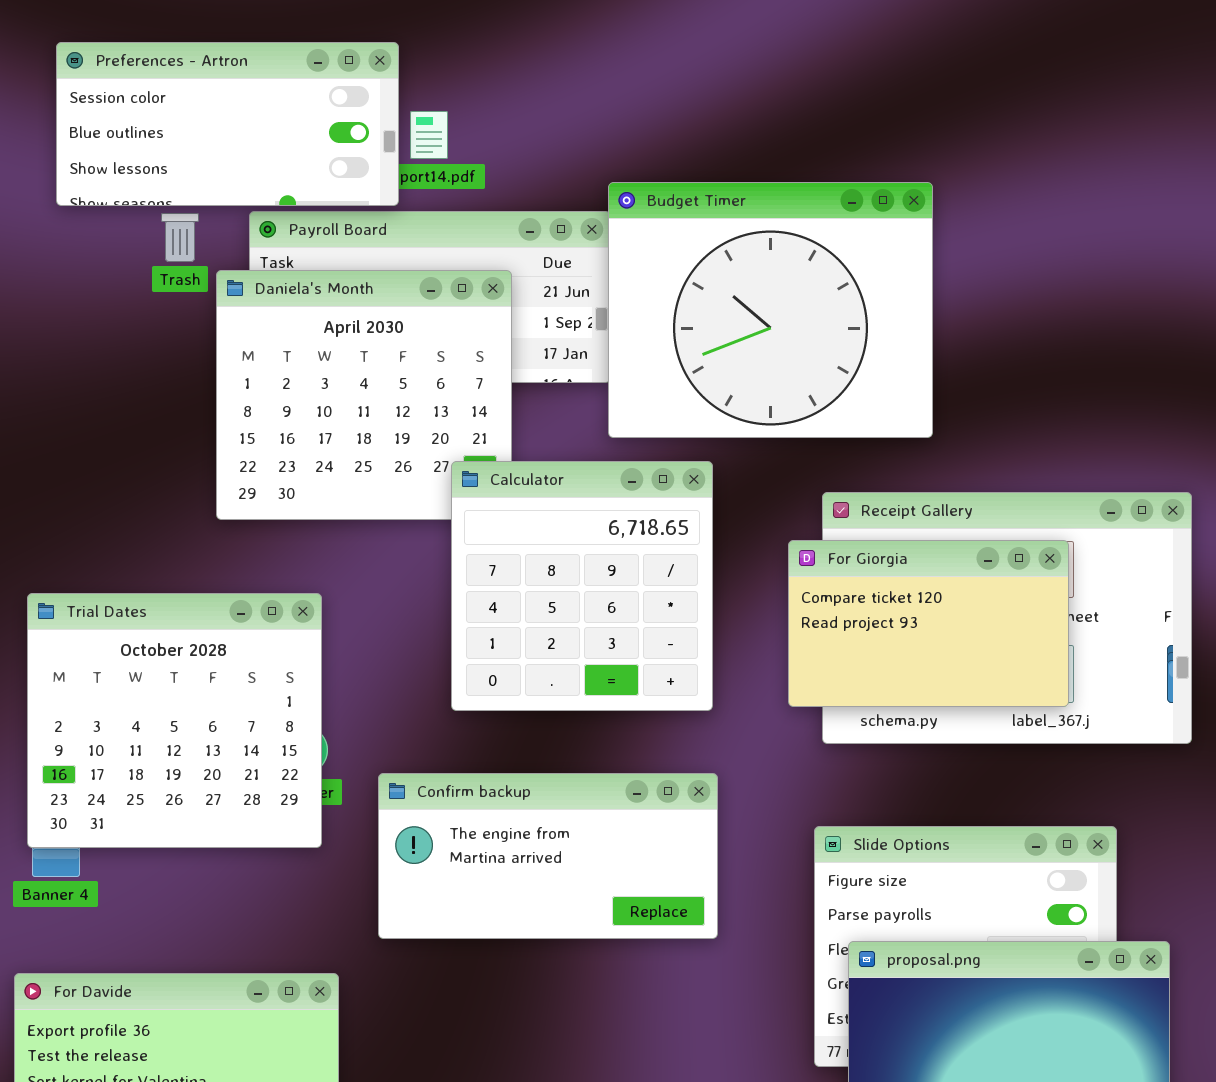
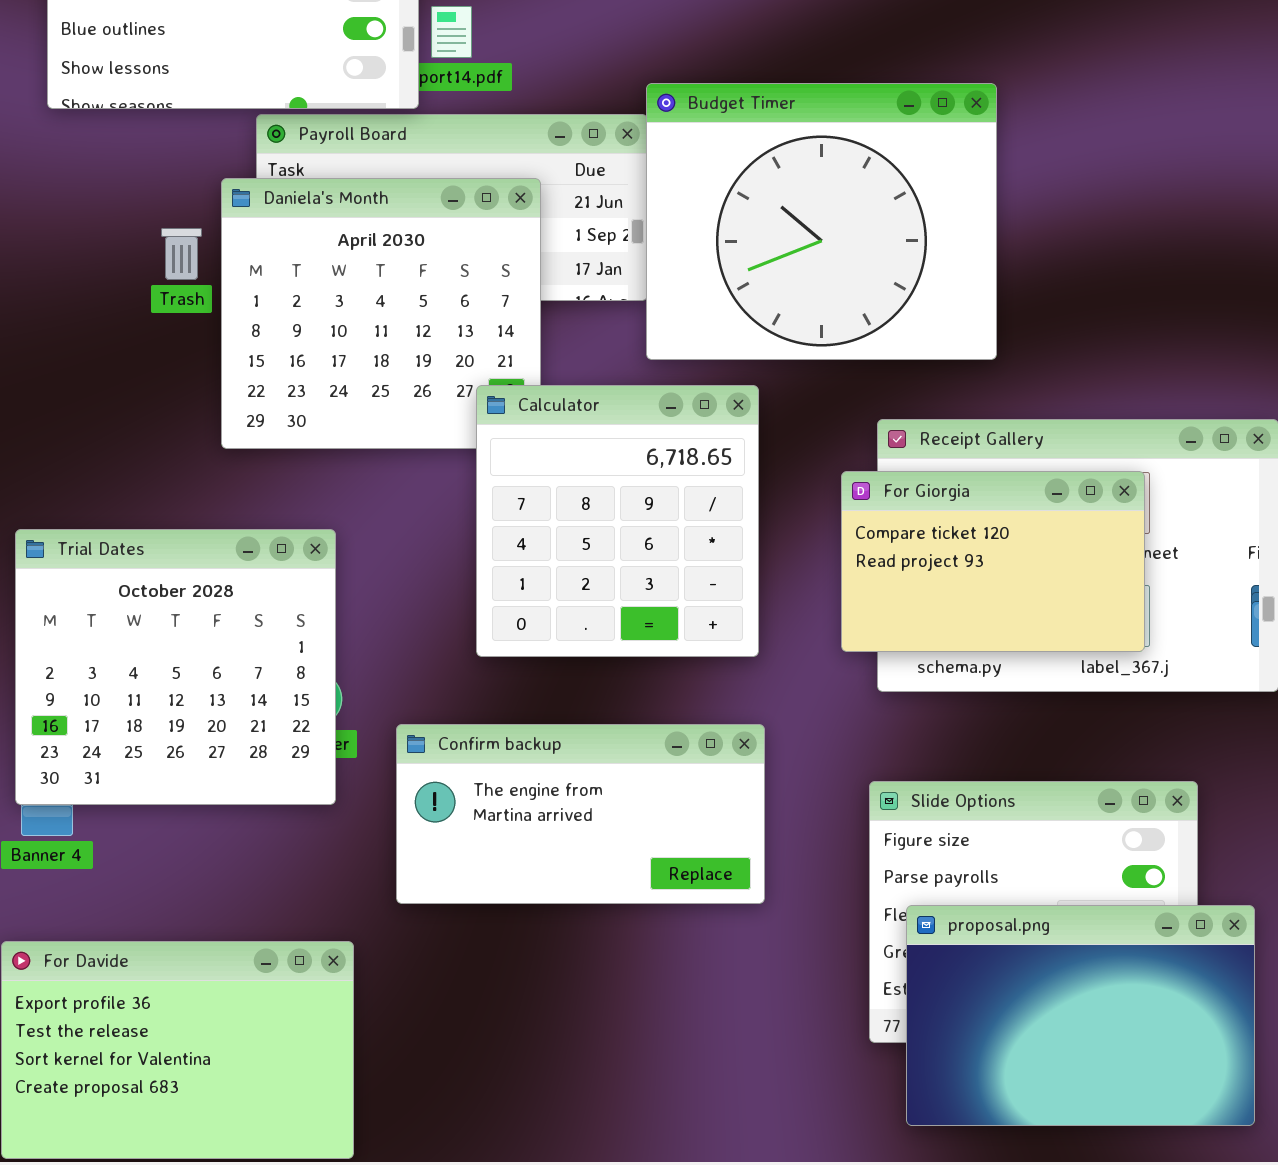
Trash: [161,213,199,262] -> [161,228,202,280], moved

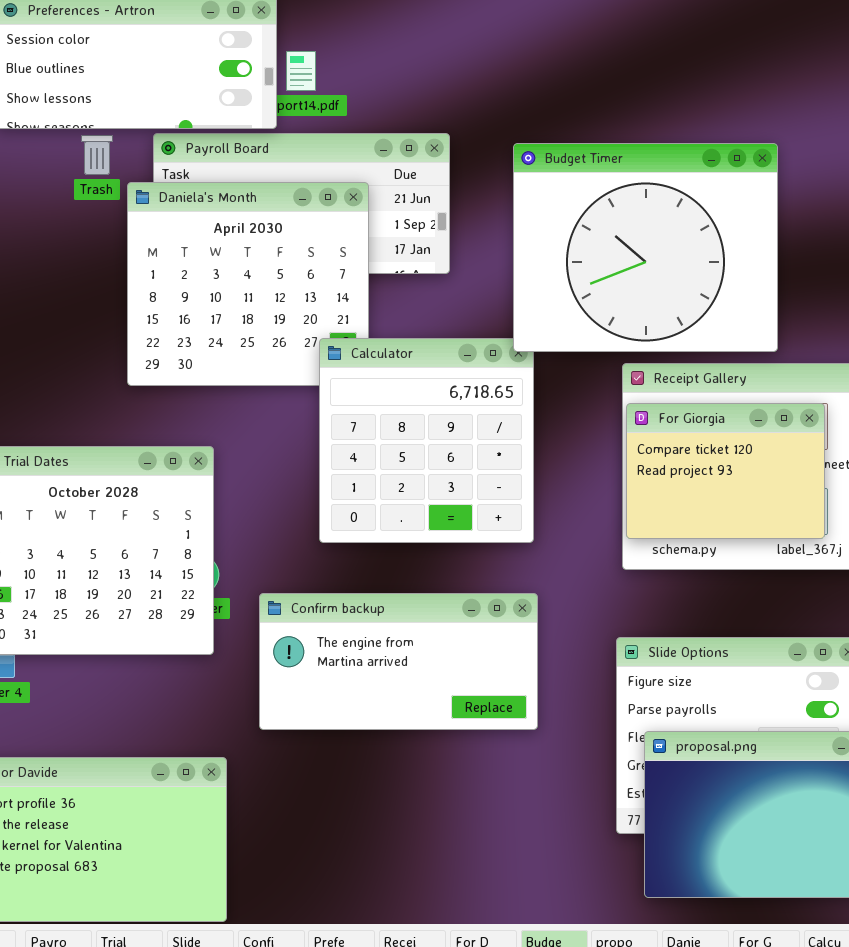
Budget Timer: [646,83,997,360] -> [513,143,778,352], moved
Trash: [161,228,202,280] -> [81,135,113,175], moved
For Giorgia: [841,471,1145,652] -> [626,403,825,539], resized

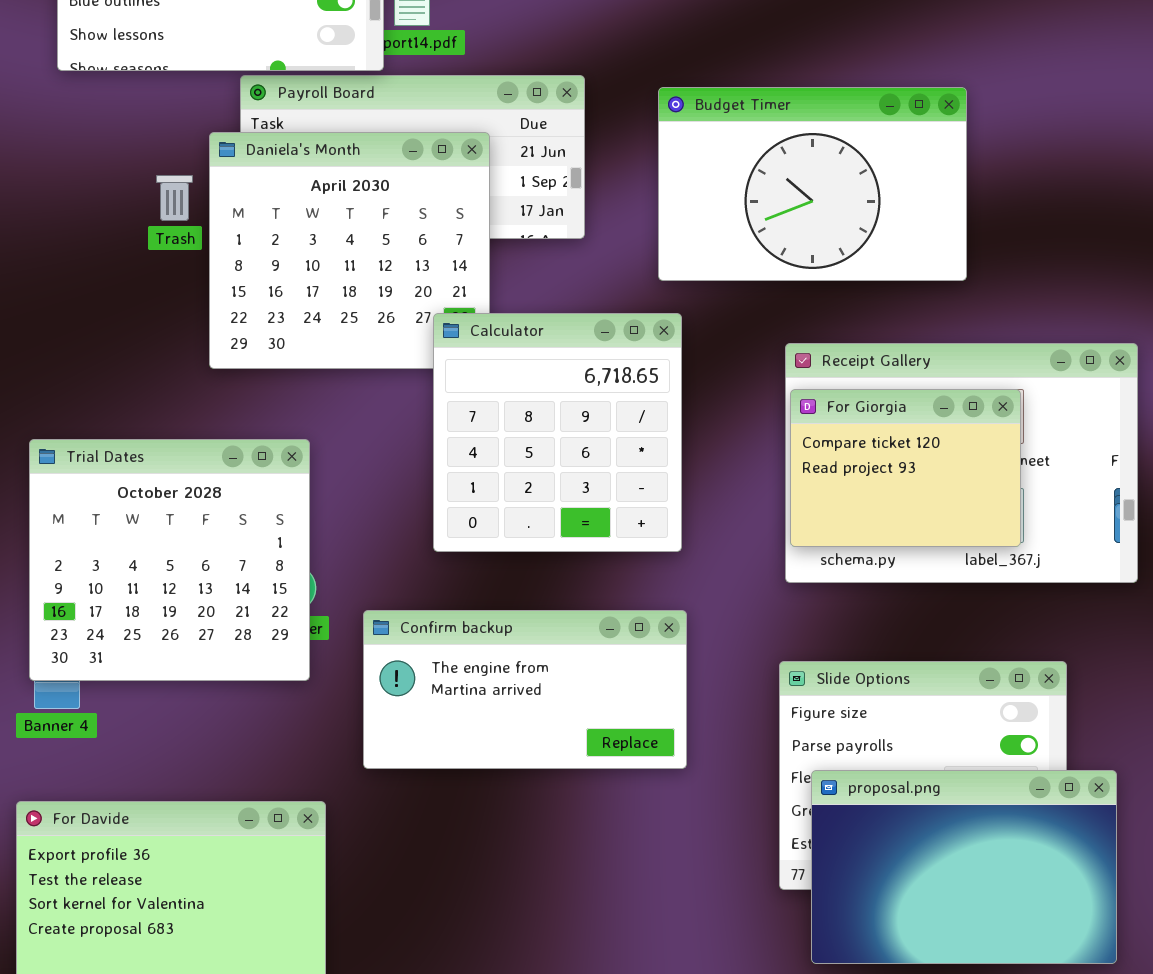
Trash: [81,135,113,175] -> [156,175,193,221], moved
Budget Timer: [513,143,778,352] -> [658,87,967,281], resized

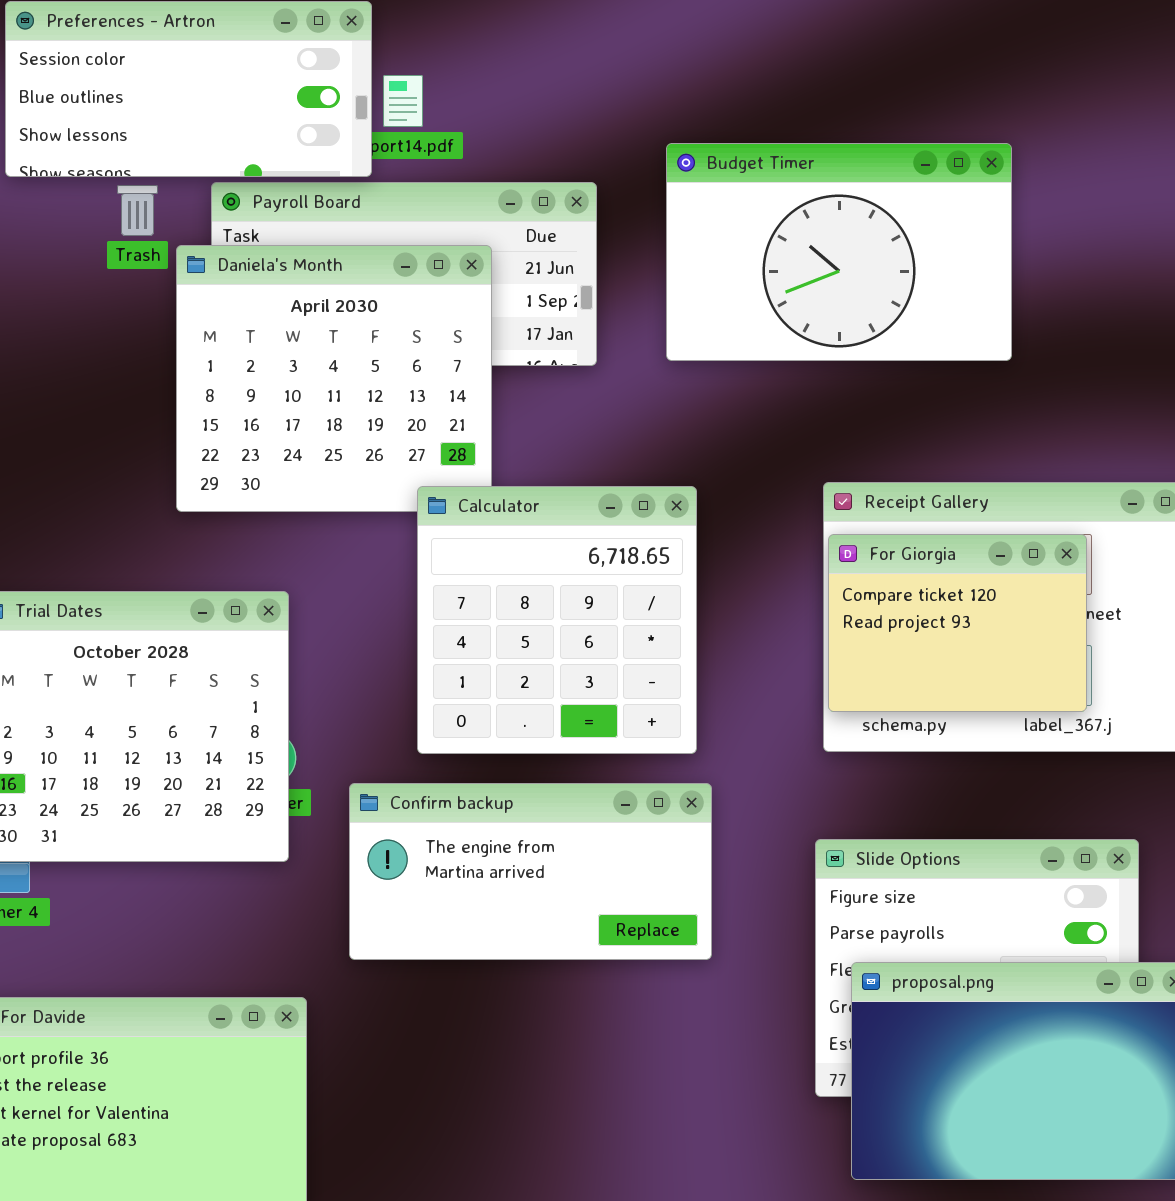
Budget Timer: [658,87,967,281] -> [666,143,1012,361], moved
Trash: [156,175,193,221] -> [117,185,158,236], moved
Calculator: [433,313,682,552] -> [417,486,697,754], moved

